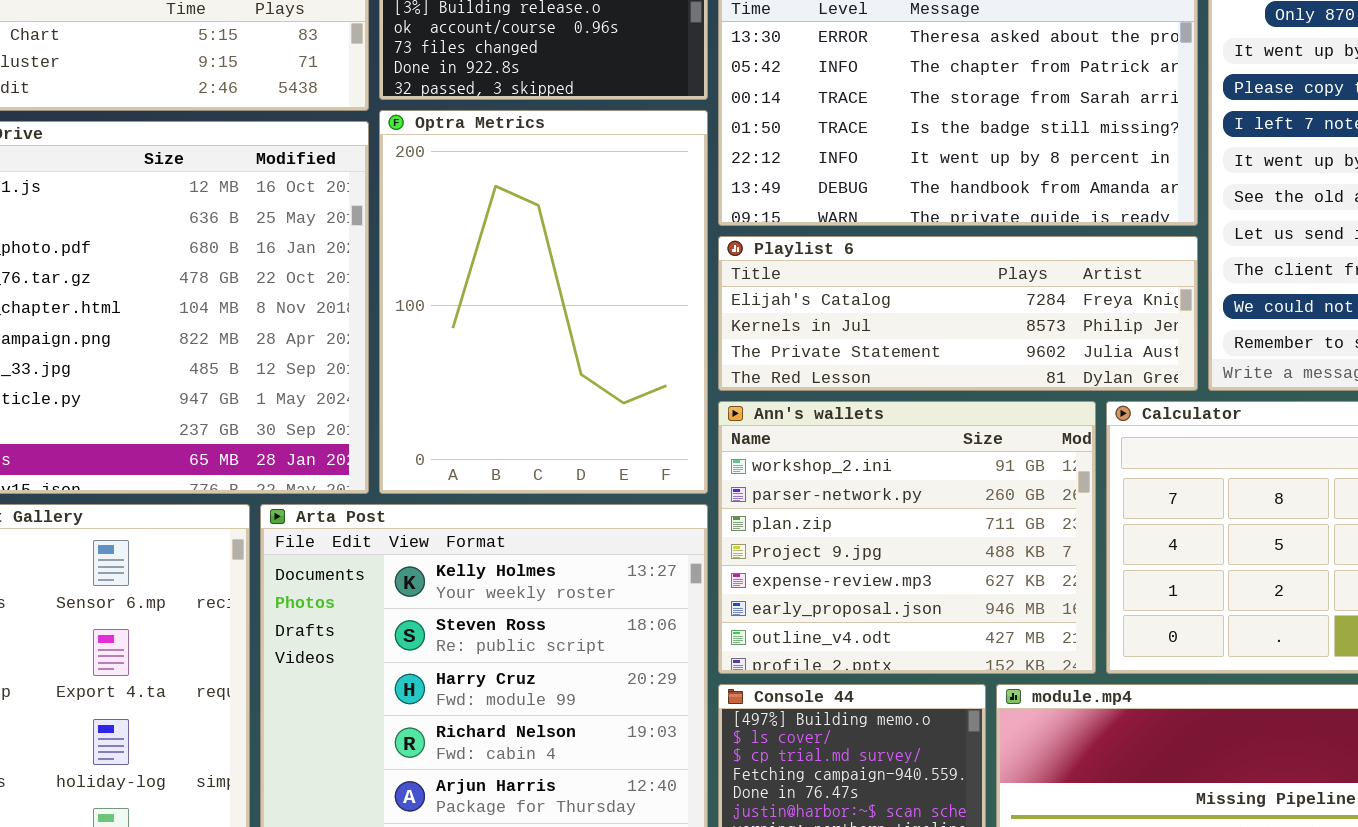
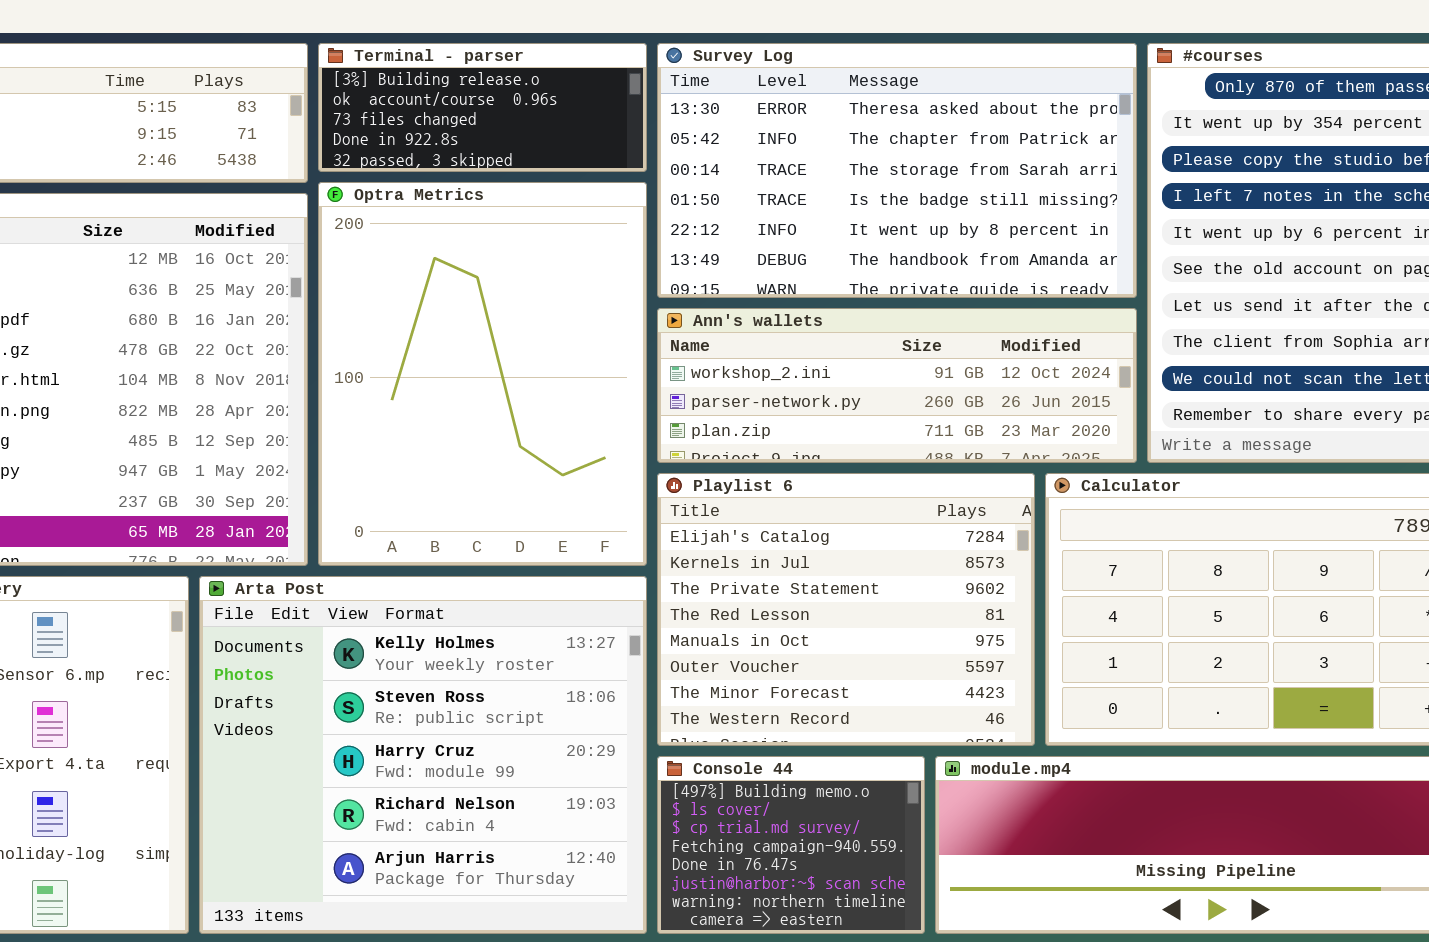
Playlist 6: [718,236,1198,391] -> [657,473,1035,746], moved, resized
Ann's wallets: [718,401,1096,674] -> [657,308,1137,463], moved, resized

